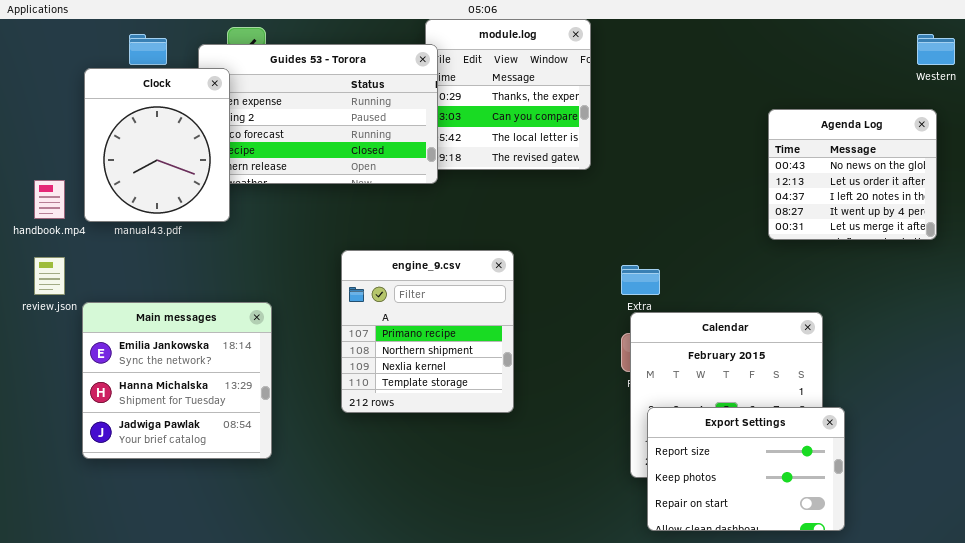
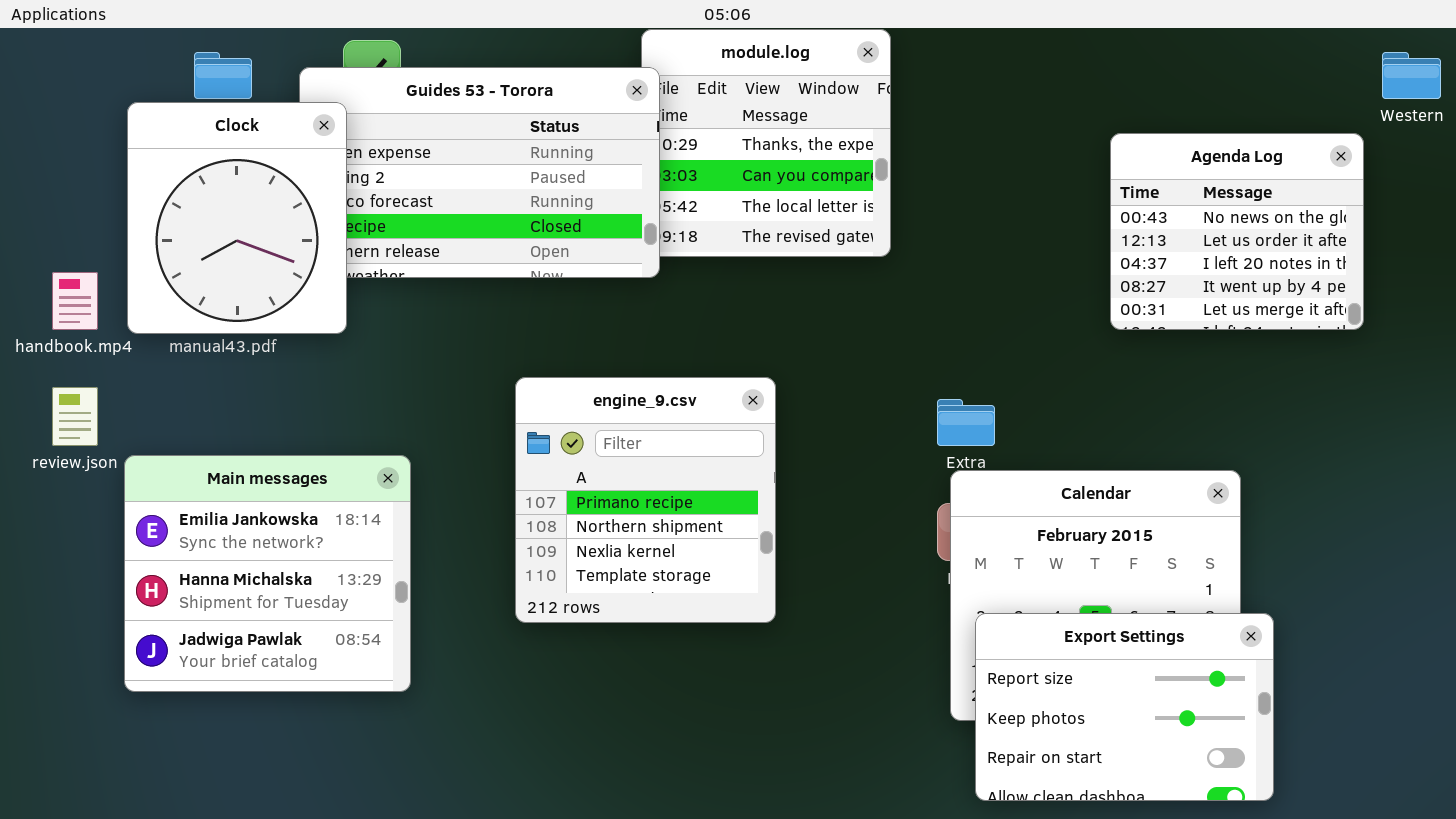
Agenda Log: [768,109,937,240] -> [1110,133,1364,330], moved

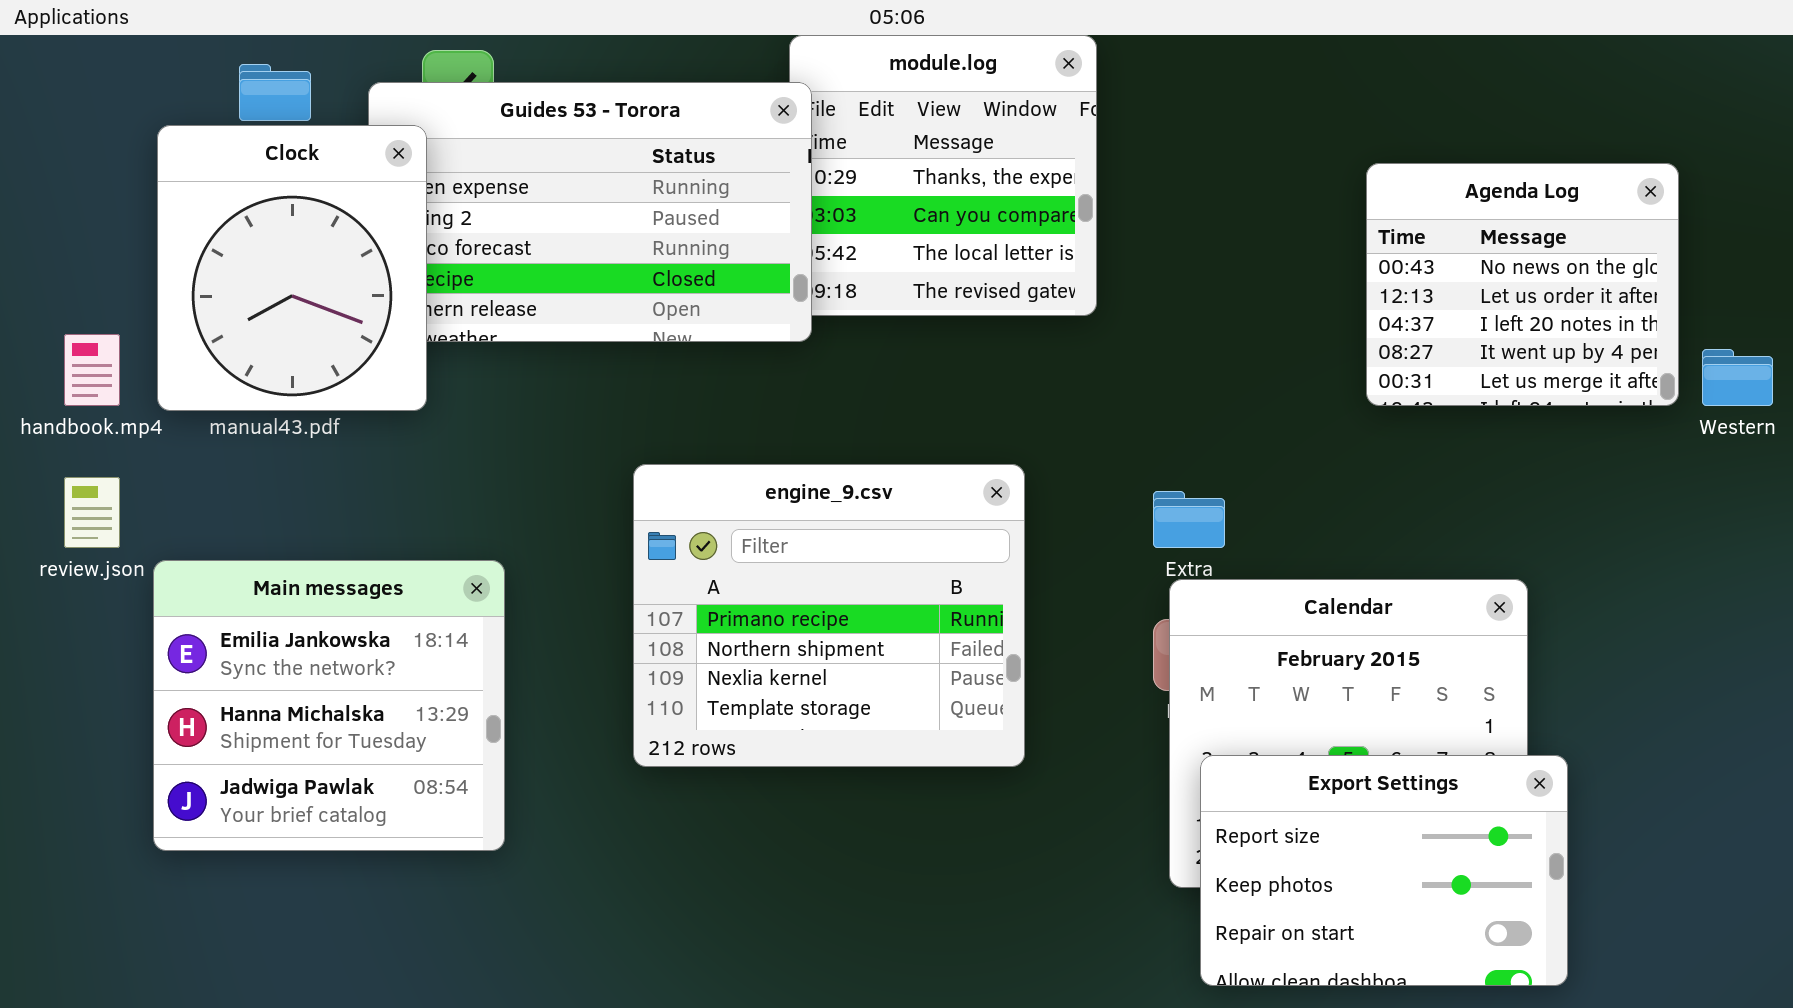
Western: [1382,52,1441,99] -> [1702,349,1773,406], moved
engine_9.csv: [515,377,776,623] -> [633,464,1025,767], resized

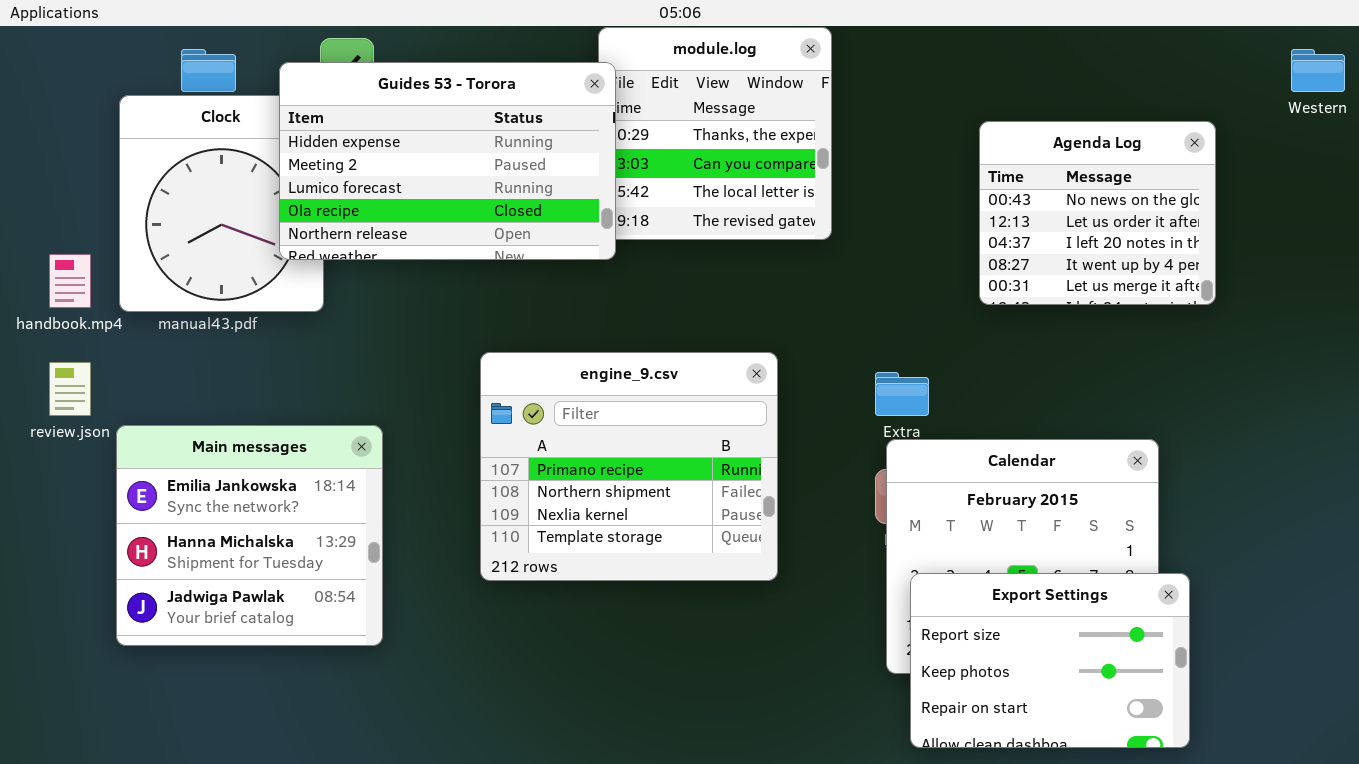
Guides 53 - Torora: [368,82,812,342] -> [279,62,616,260], raised
Agenda Log: [1366,163,1679,406] -> [979,121,1216,305], moved
Western: [1702,349,1773,406] -> [1291,49,1345,92], moved

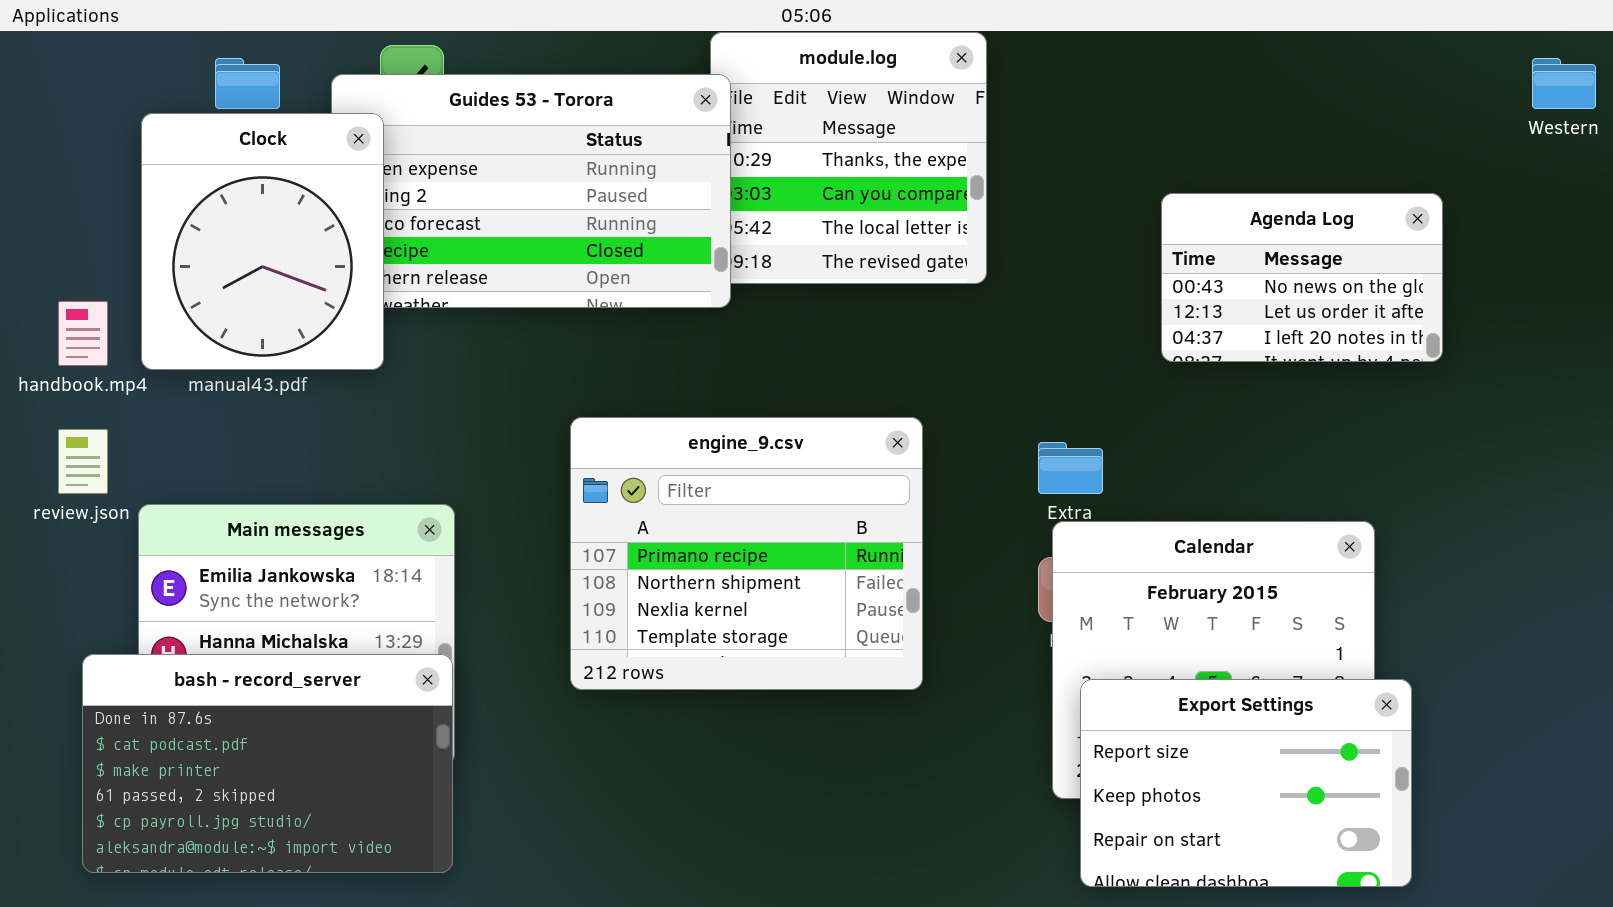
Clock: [119,95,324,312] -> [141,113,384,370], raised
Agenda Log: [979,121,1216,305] -> [1161,193,1443,362], resized
bash - record_server: none -> [82,654,453,873], opened

